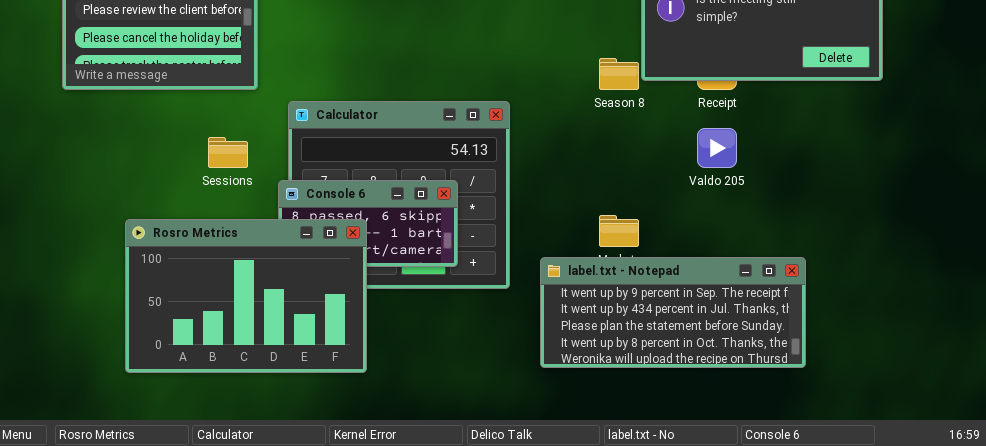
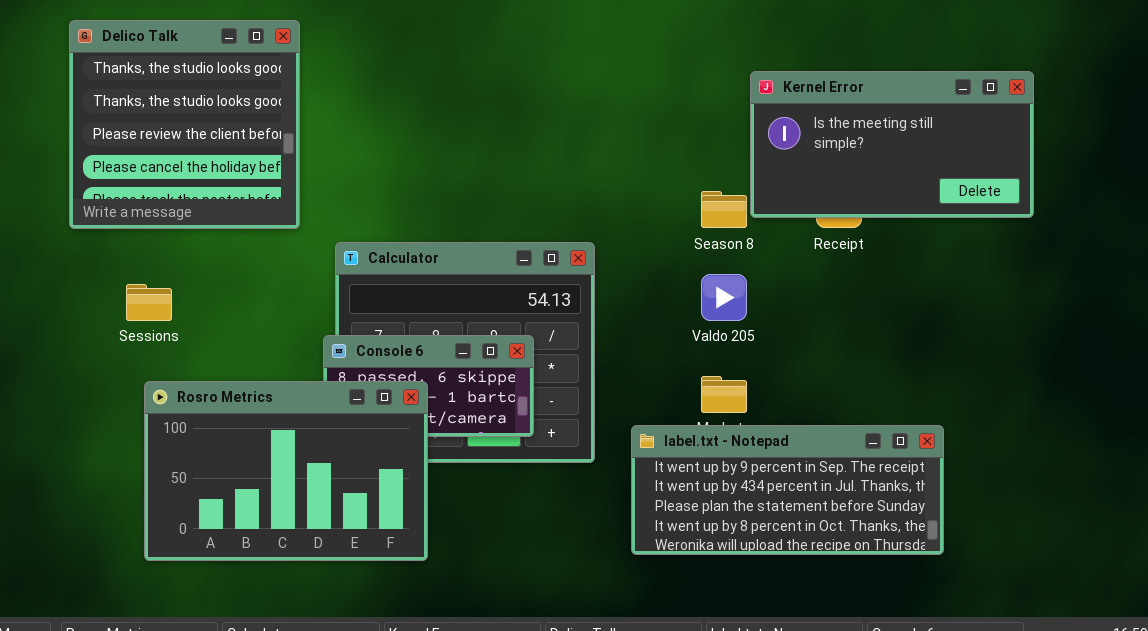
Valdo 205: [697,128,737,168] -> [701,274,747,321], moved
Sessions: [208,137,248,168] -> [126,284,172,321], moved

